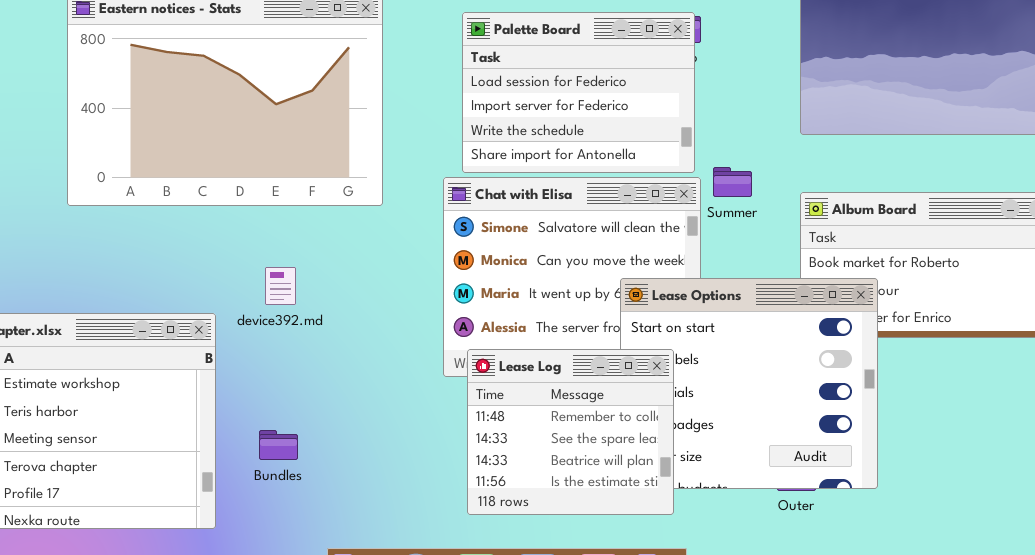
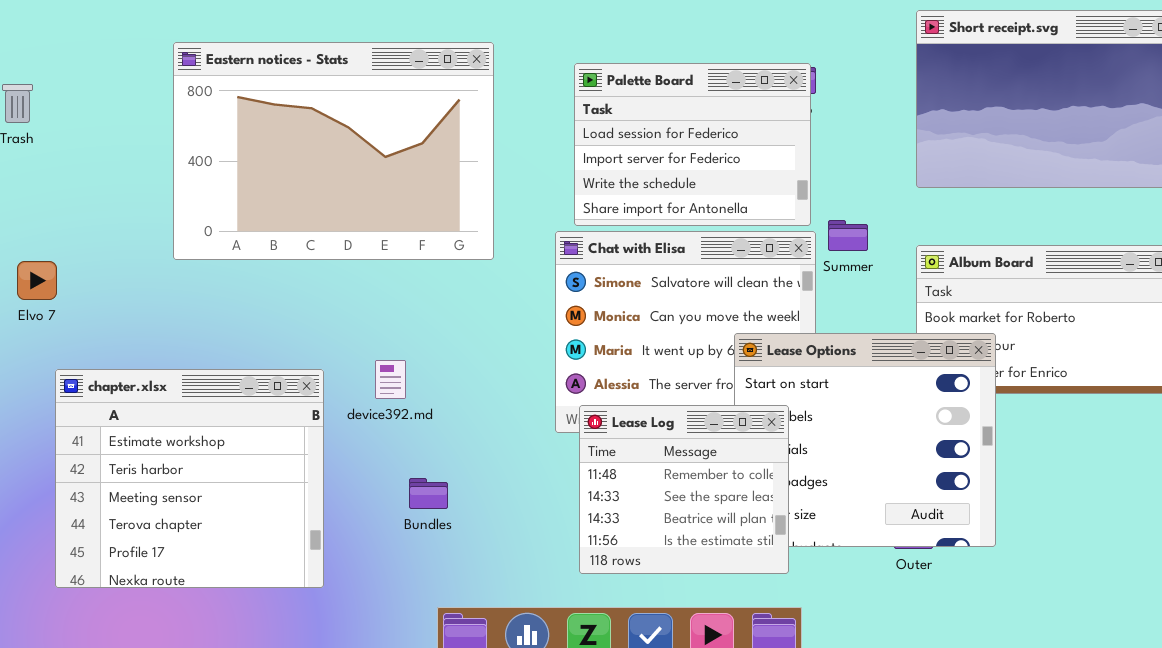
device392.md: [265,267,296,305] -> [375,360,406,399], moved
Bundles: [259,430,298,460] -> [409,478,448,509], moved

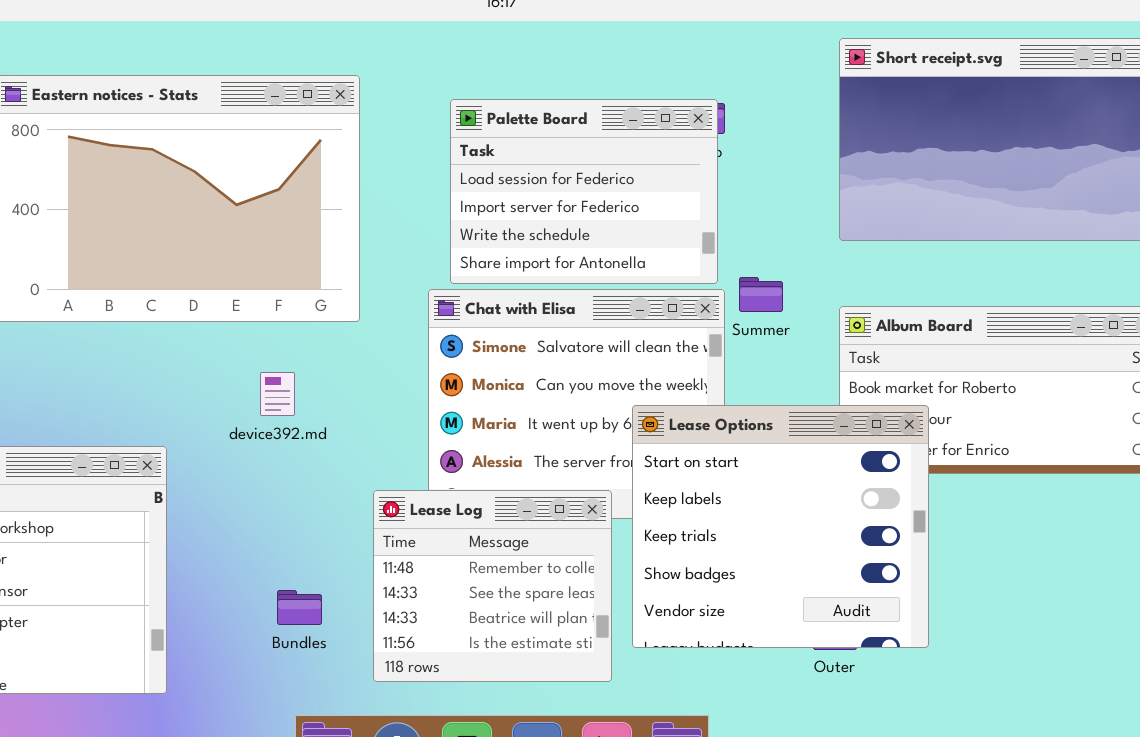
device392.md: [375,360,406,399] -> [260,372,295,416], moved
Lease Log: [579,405,789,574] -> [373,490,612,682], moved
Bundles: [409,478,448,509] -> [277,590,322,625], moved

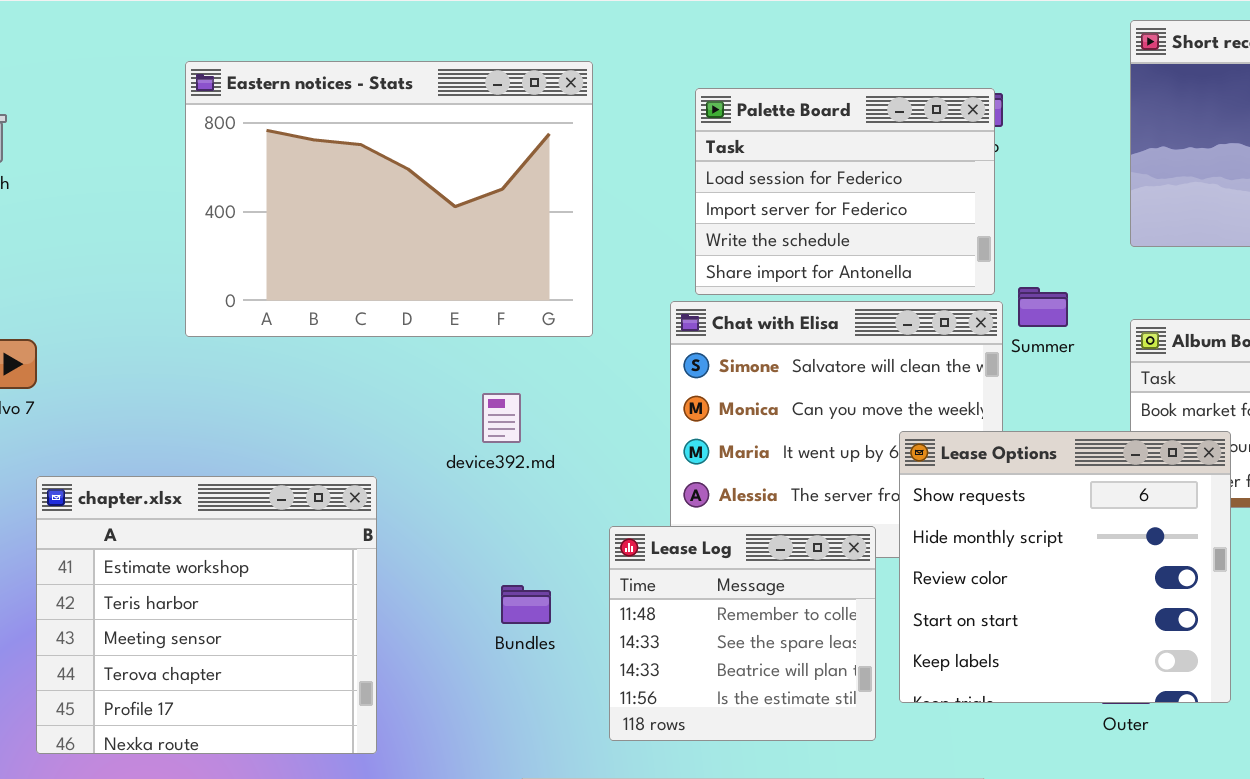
Lease Options: [632,405,929,648] -> [899,431,1231,703], scrolled up 3 rows
Bundles: [277,590,322,625] -> [501,585,551,624], moved

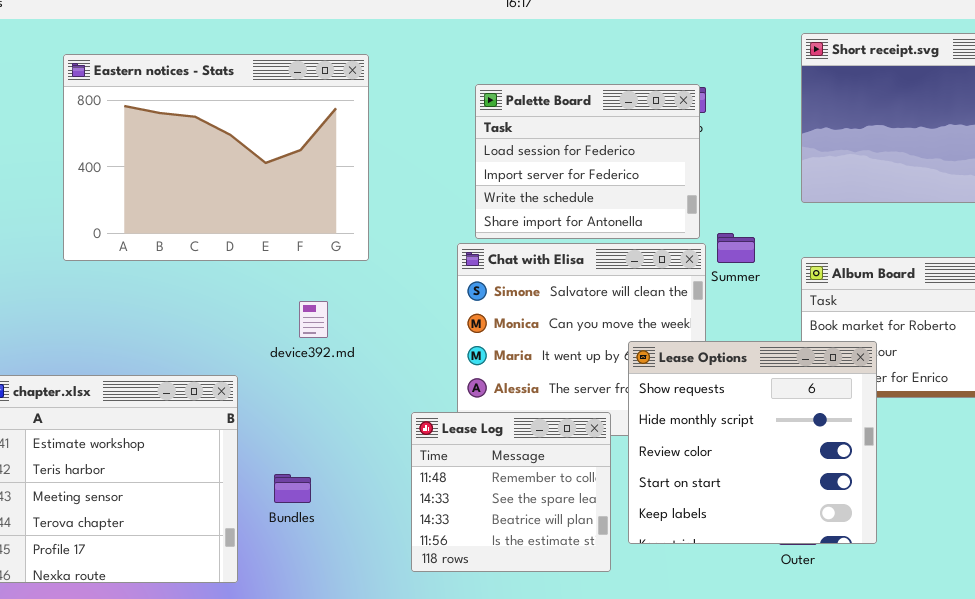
Eastern notices - Stats: [185,61,593,337] -> [63,54,369,261], moved
device392.md: [482,393,521,443] -> [299,301,328,338], moved
Bundles: [501,585,551,624] -> [274,474,311,503], moved

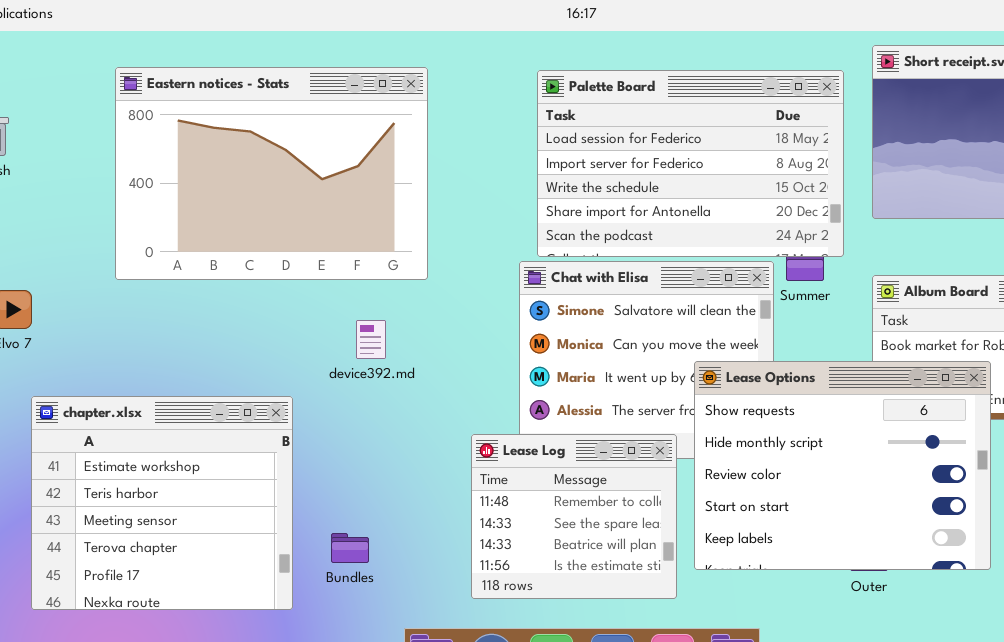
Palette Board: [475,84,700,239] -> [537,70,844,257], resized
Lease Options: [628,341,877,544] -> [694,361,991,570], resized
Bundles: [274,474,311,503] -> [331,533,369,563], moved

